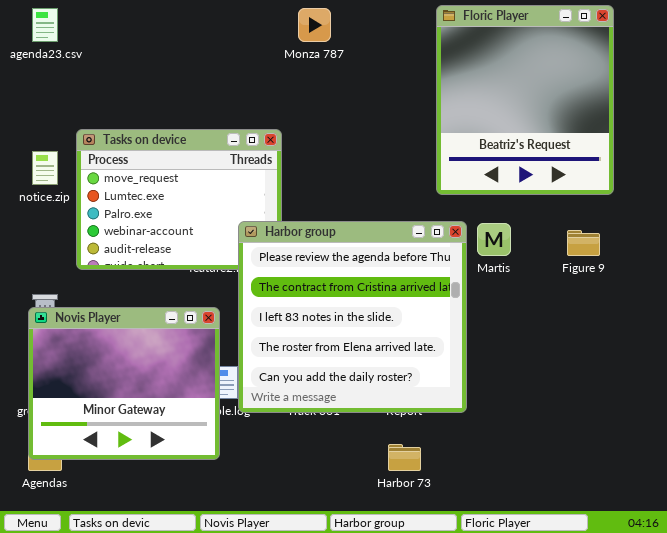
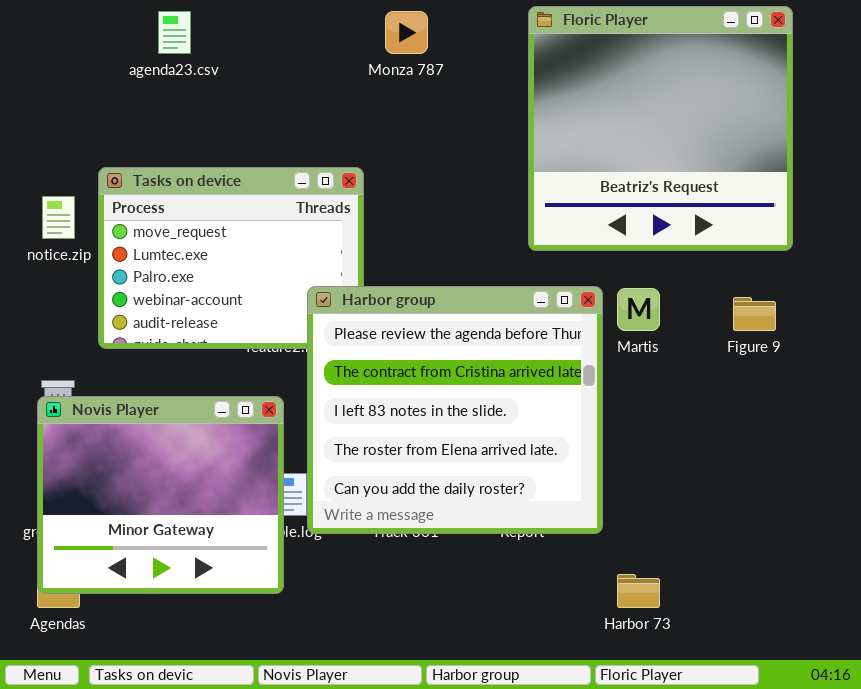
Floric Player: [436,5,614,195] -> [528,6,793,251], resized
agenda23.csv: [32,8,58,42] -> [158,11,191,54], moved
Harbor 73: [388,444,421,471] -> [617,574,660,608], moved

